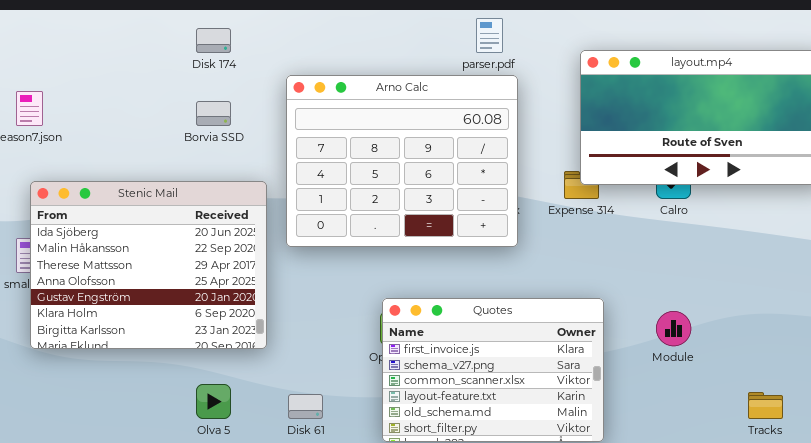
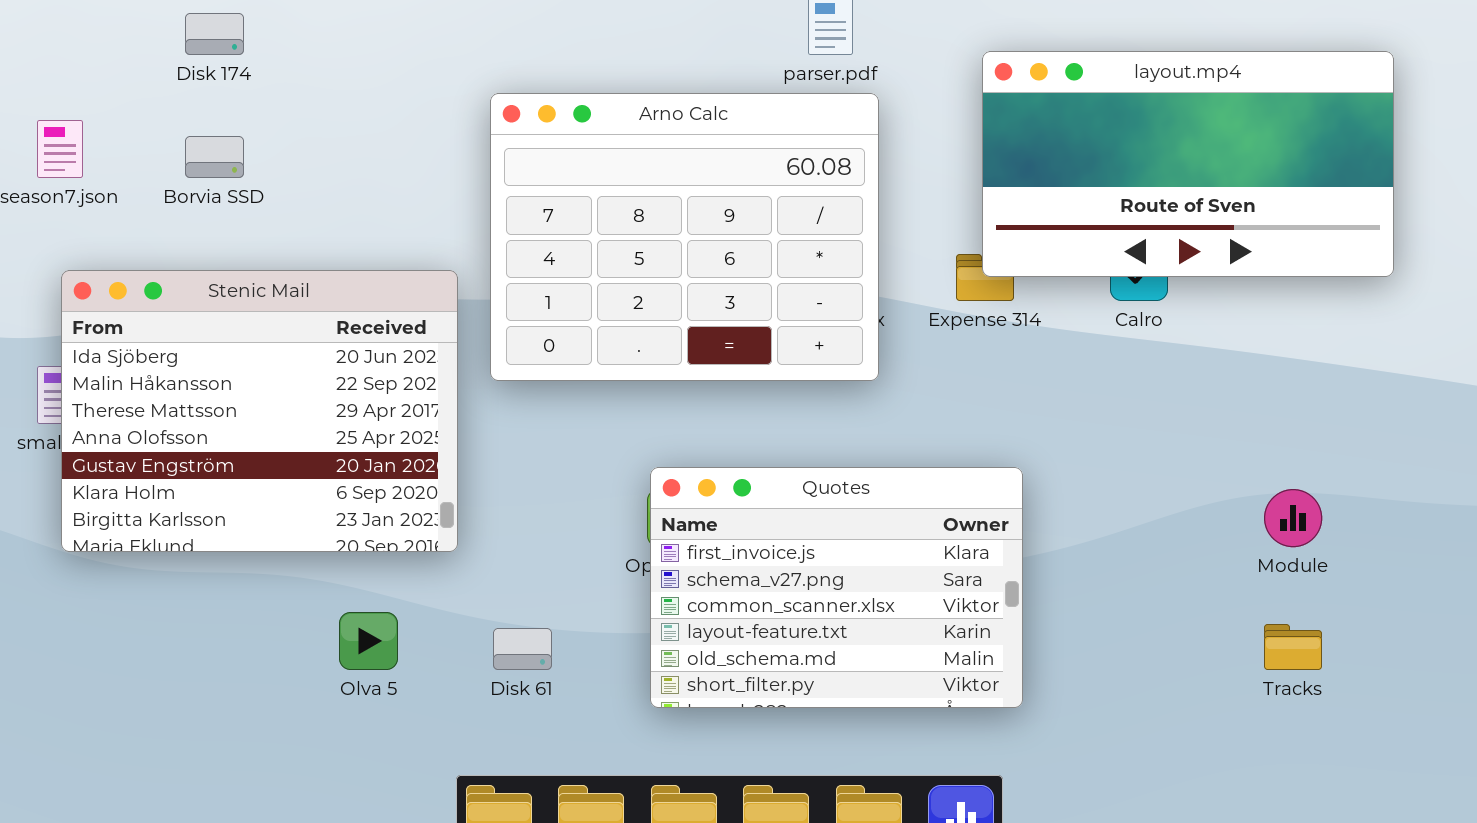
Disk 174: [196,28,231,53] -> [185,13,244,55], moved
Borvia SSD: [196,101,231,126] -> [185,136,244,178], moved
Module: [656,311,691,346] -> [1264,489,1322,547], moved

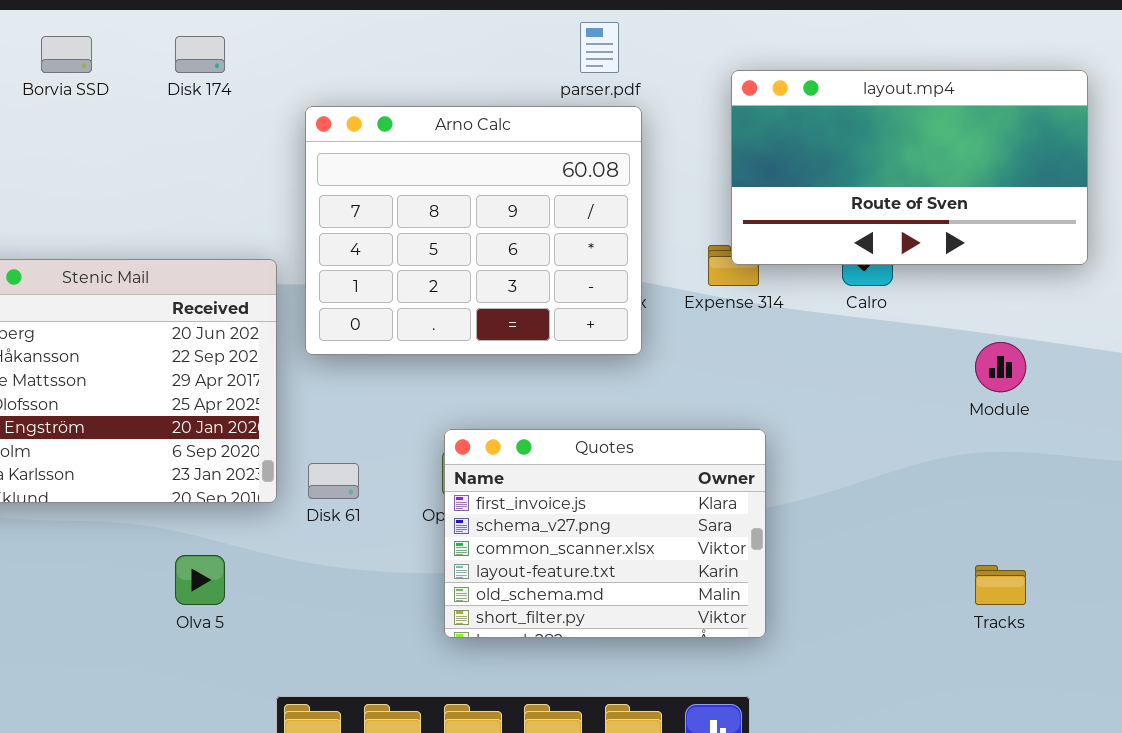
Disk 174: [185,13,244,55] -> [175,36,225,73], moved
Borvia SSD: [185,136,244,178] -> [41,36,92,73], moved
Module: [1264,489,1322,547] -> [975,342,1026,392], moved
Disk 61: [493,628,552,670] -> [308,463,359,499], moved

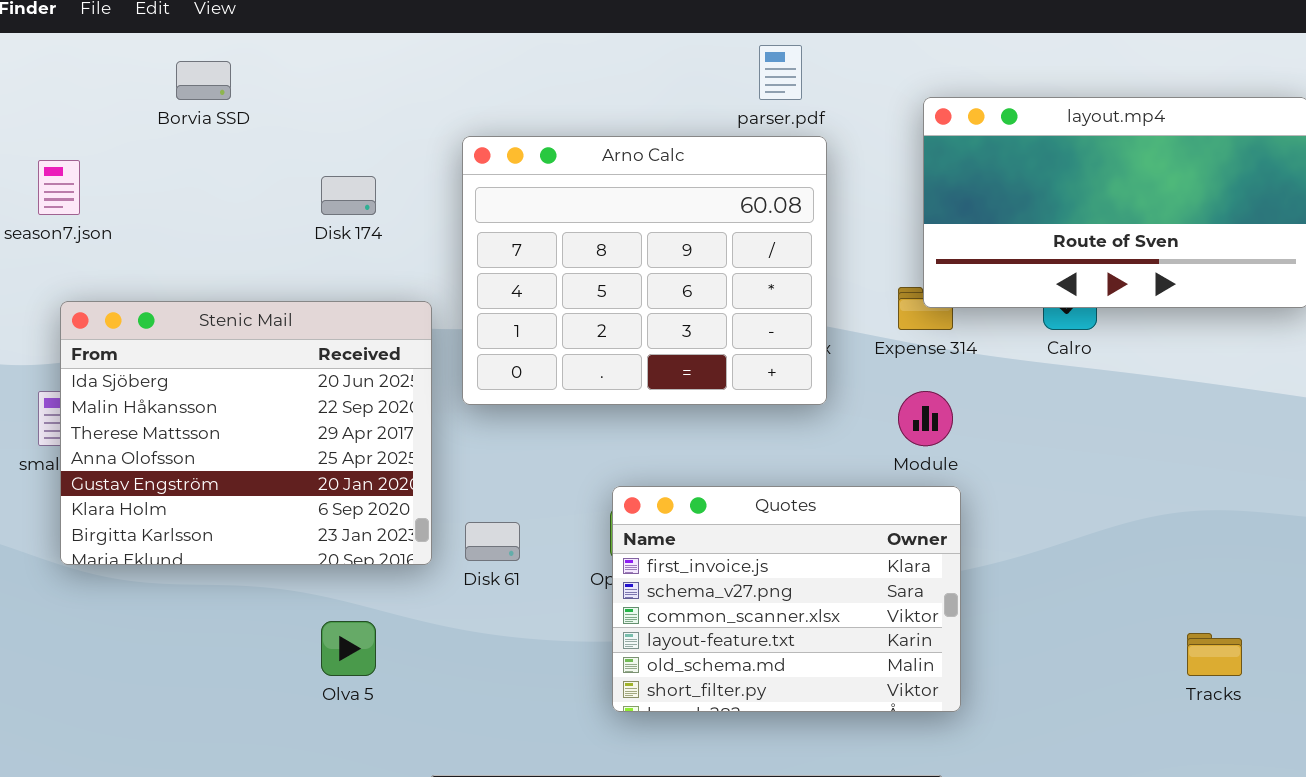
Disk 174: [175,36,225,73] -> [321,176,376,215], moved
Module: [975,342,1026,392] -> [898,391,953,446], moved

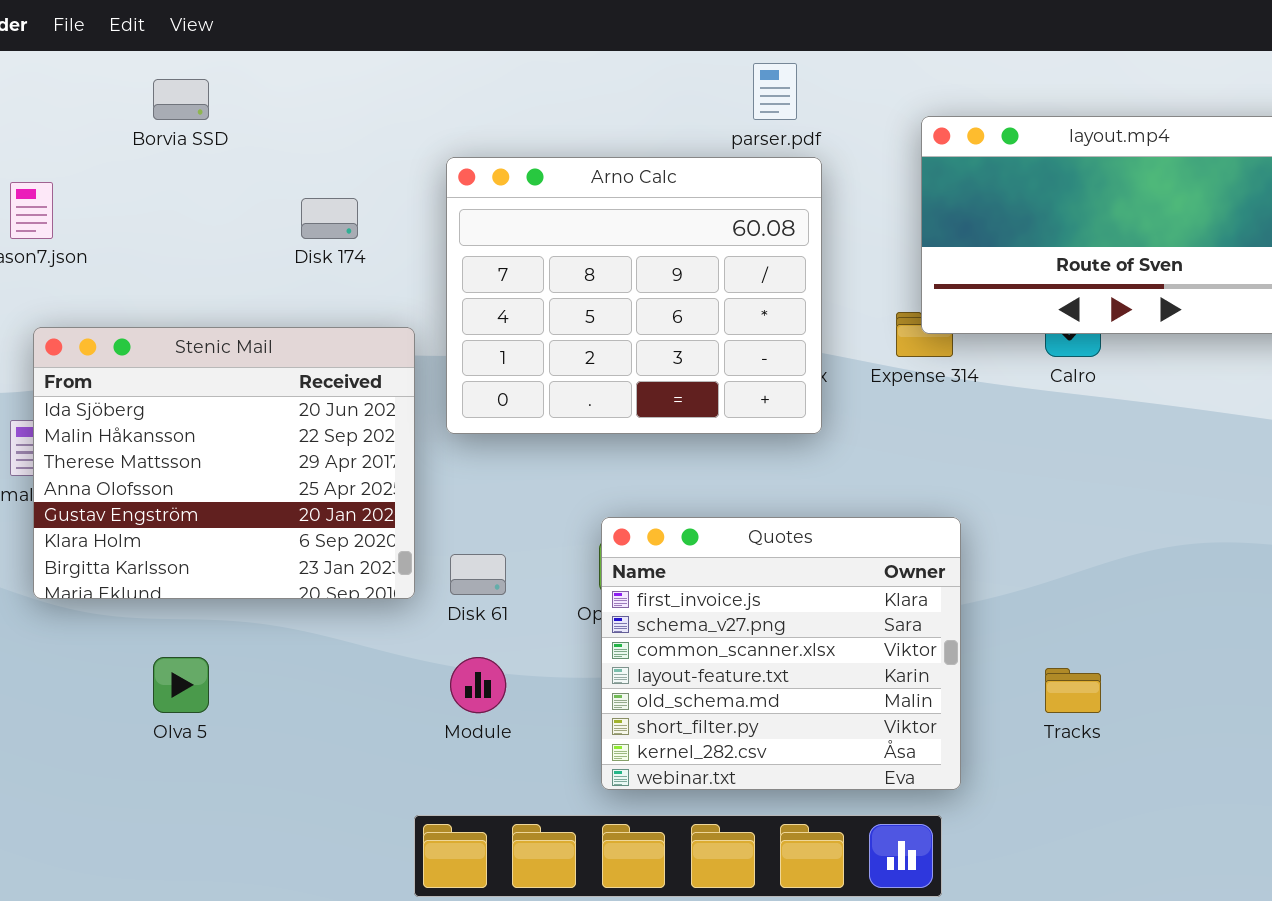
Module: [898,391,953,446] -> [450,657,506,713], moved
Quotes: [612,486,961,712] -> [601,517,961,790], resized
Olva 5: [321,621,376,676] -> [153,657,209,713], moved
Tracks: [1187,633,1242,676] -> [1045,668,1101,713], moved

